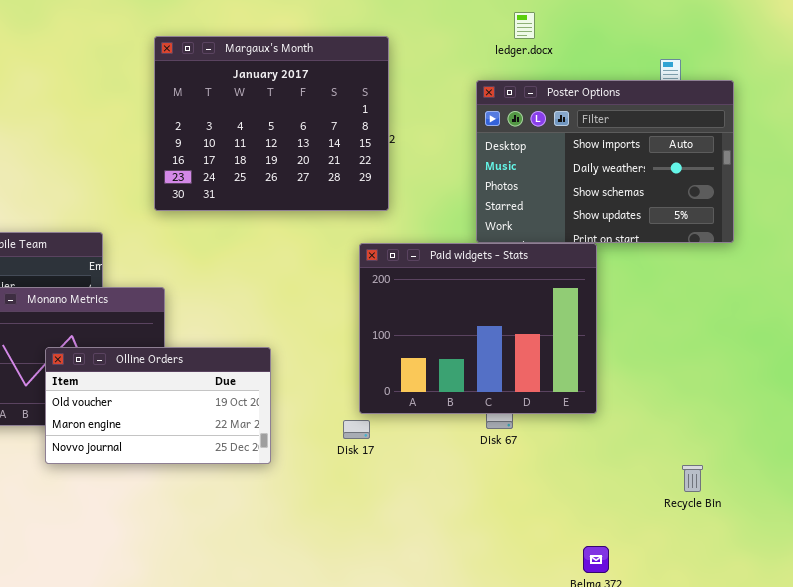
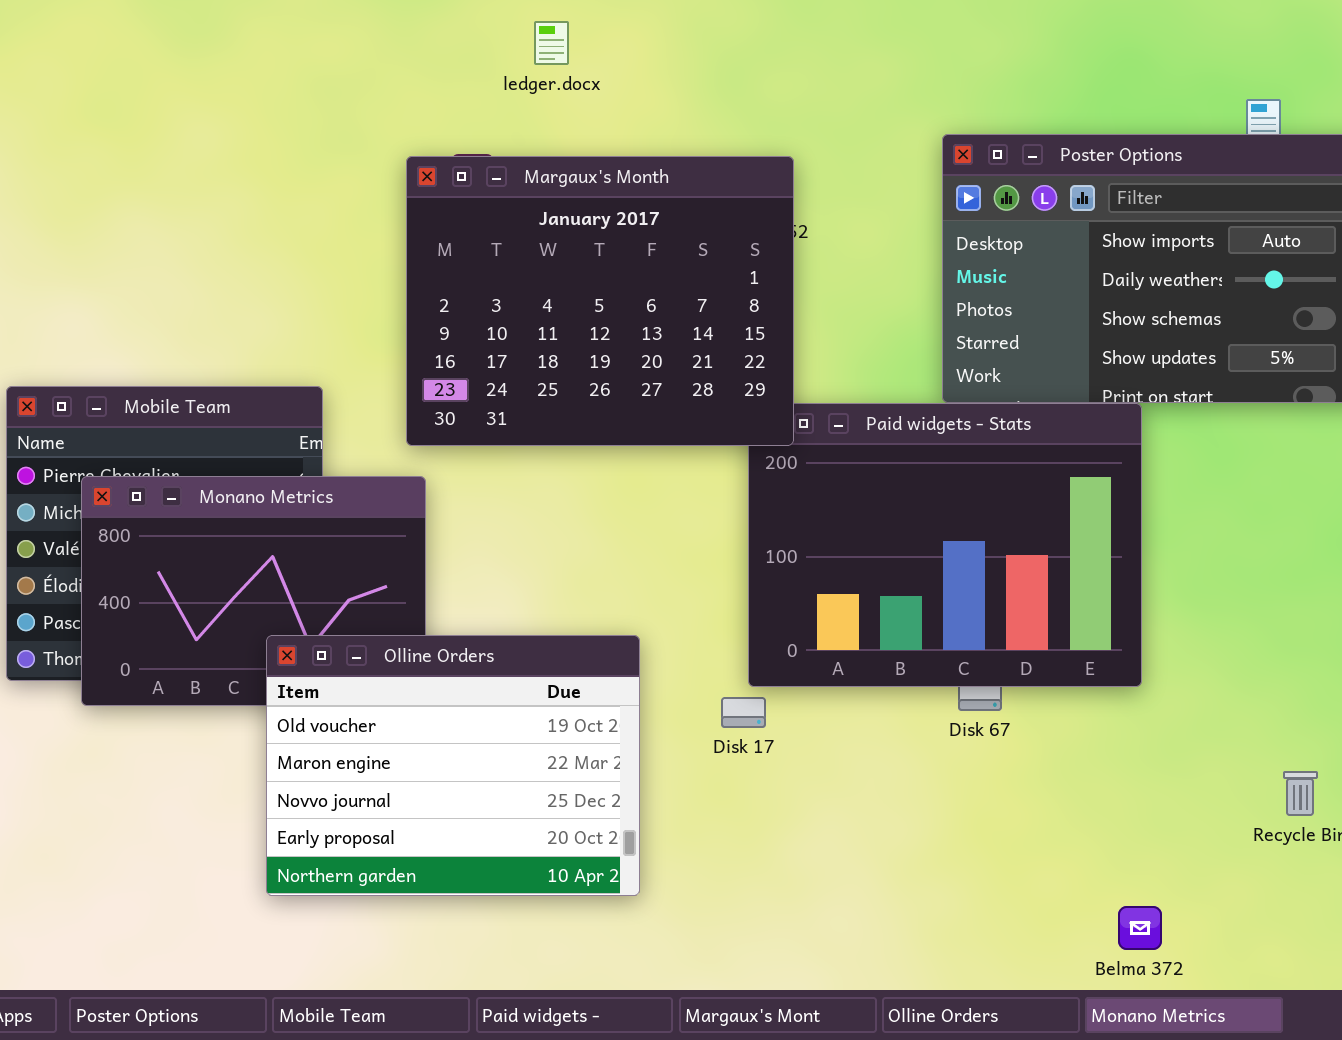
ledger.docx: [514,12,535,39] -> [534,21,569,65], moved
Margaux's Month: [154,36,389,211] -> [406,156,794,446], moved
Olline Orders: [45,347,271,464] -> [266,635,640,896], moved, resized

